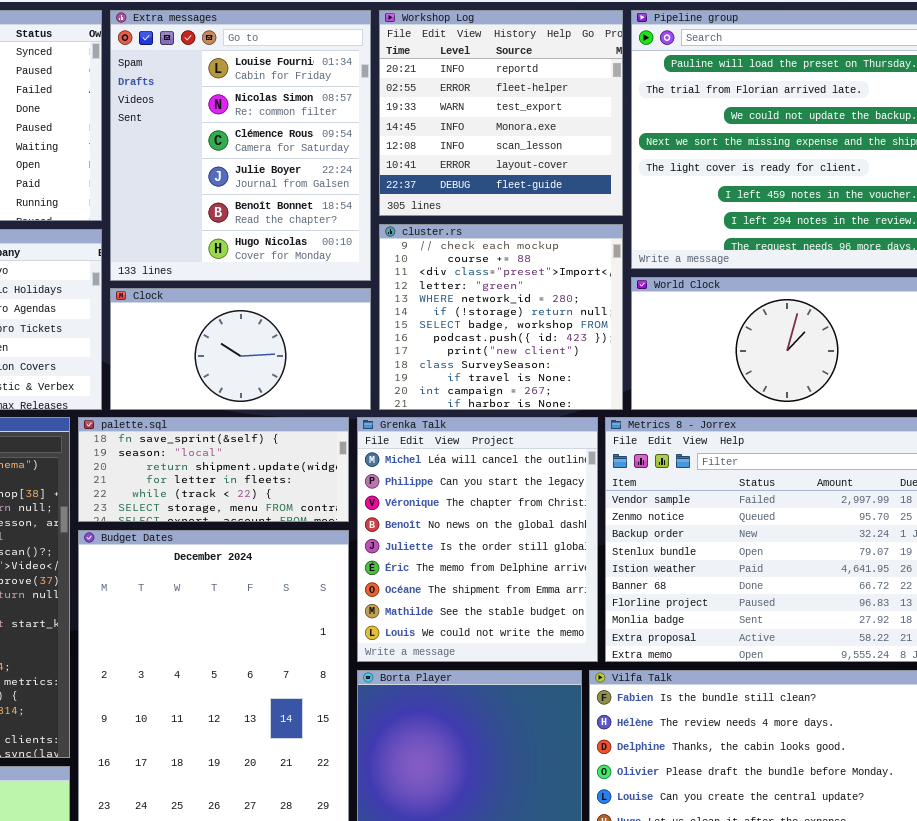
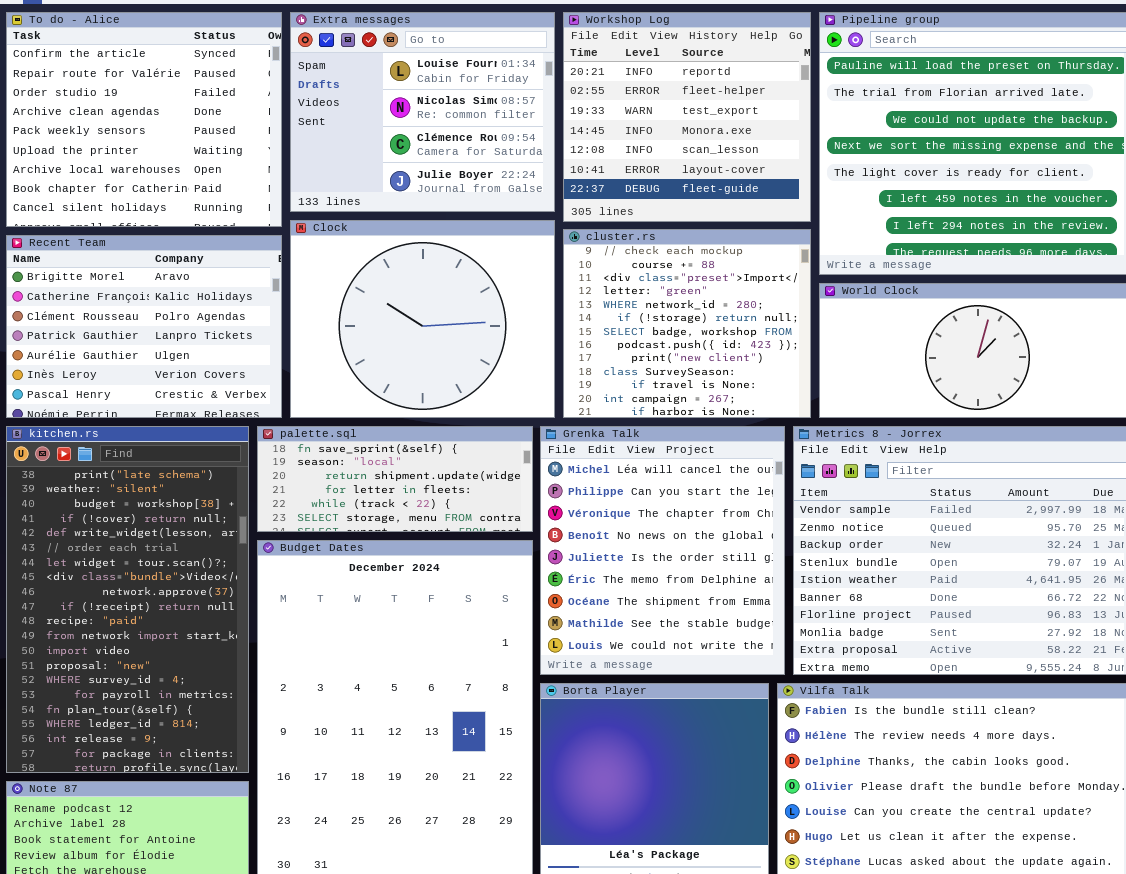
Extra messages: [110,10,371,281] -> [290,12,555,212], resized
Clock: [110,288,371,410] -> [290,220,555,418], resized

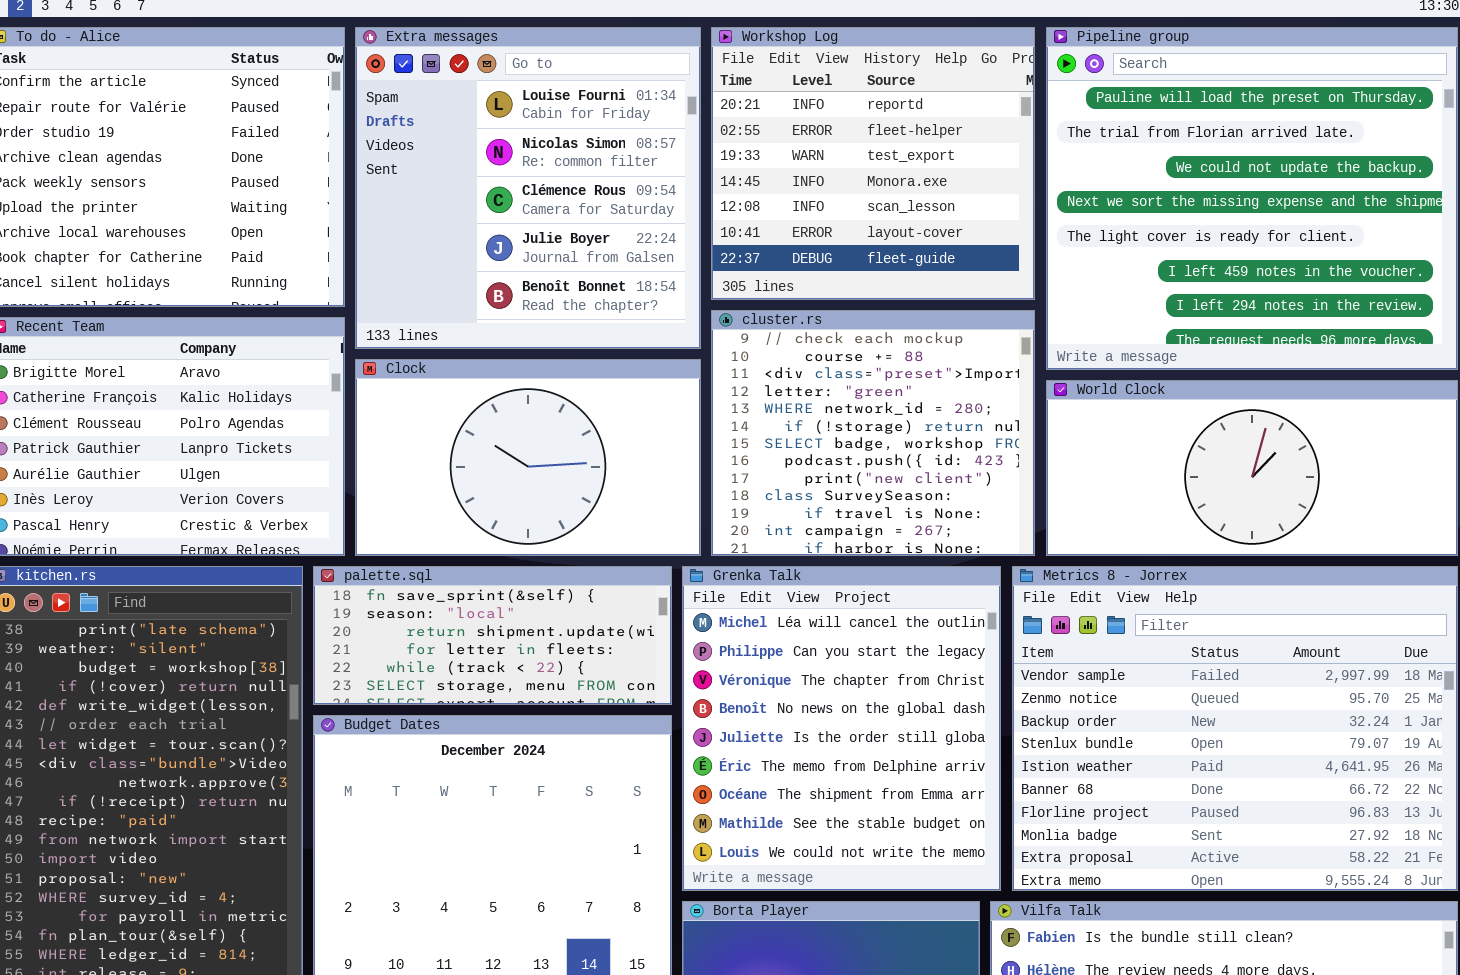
Extra messages: [290,12,555,212] -> [355,27,701,349], resized
Clock: [290,220,555,418] -> [355,359,701,556], resized

